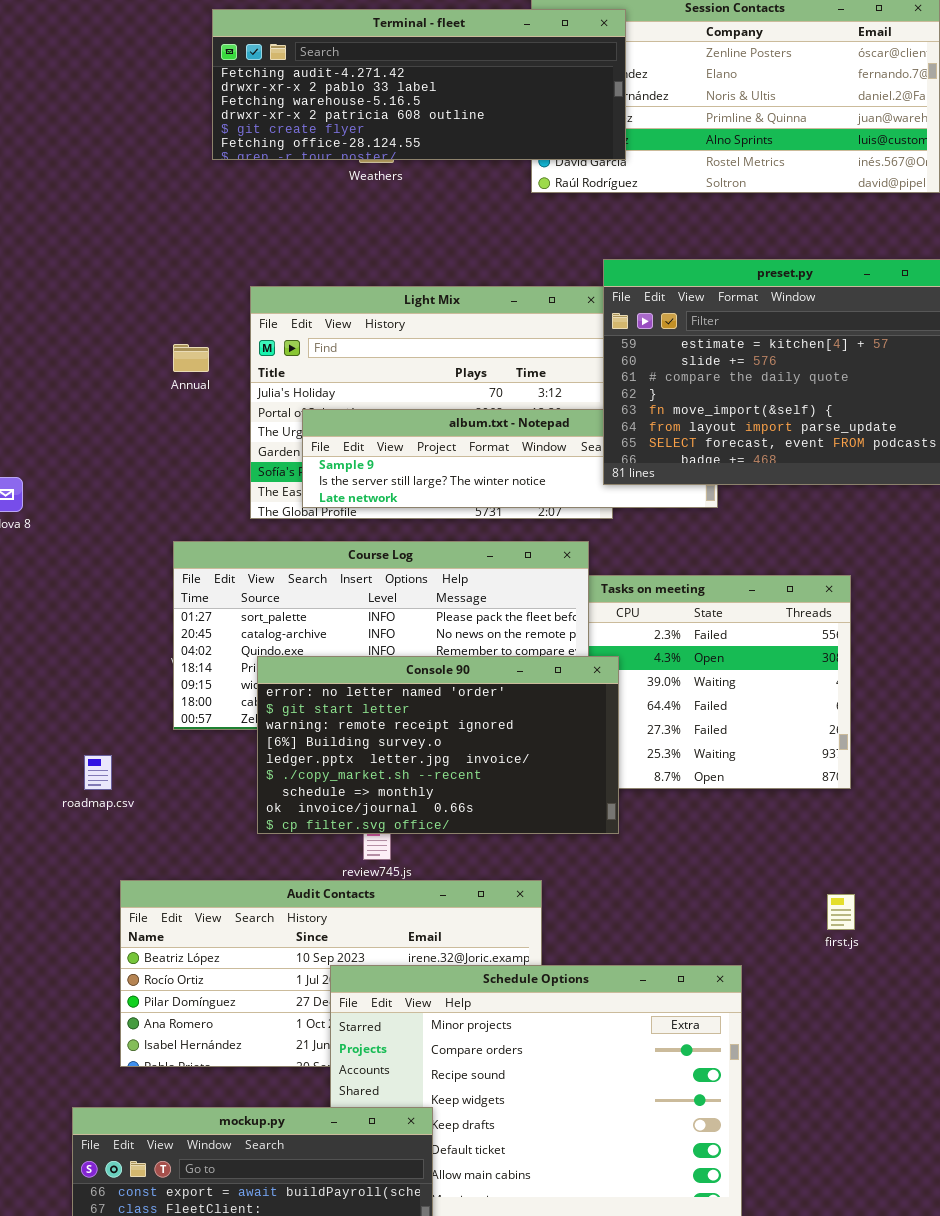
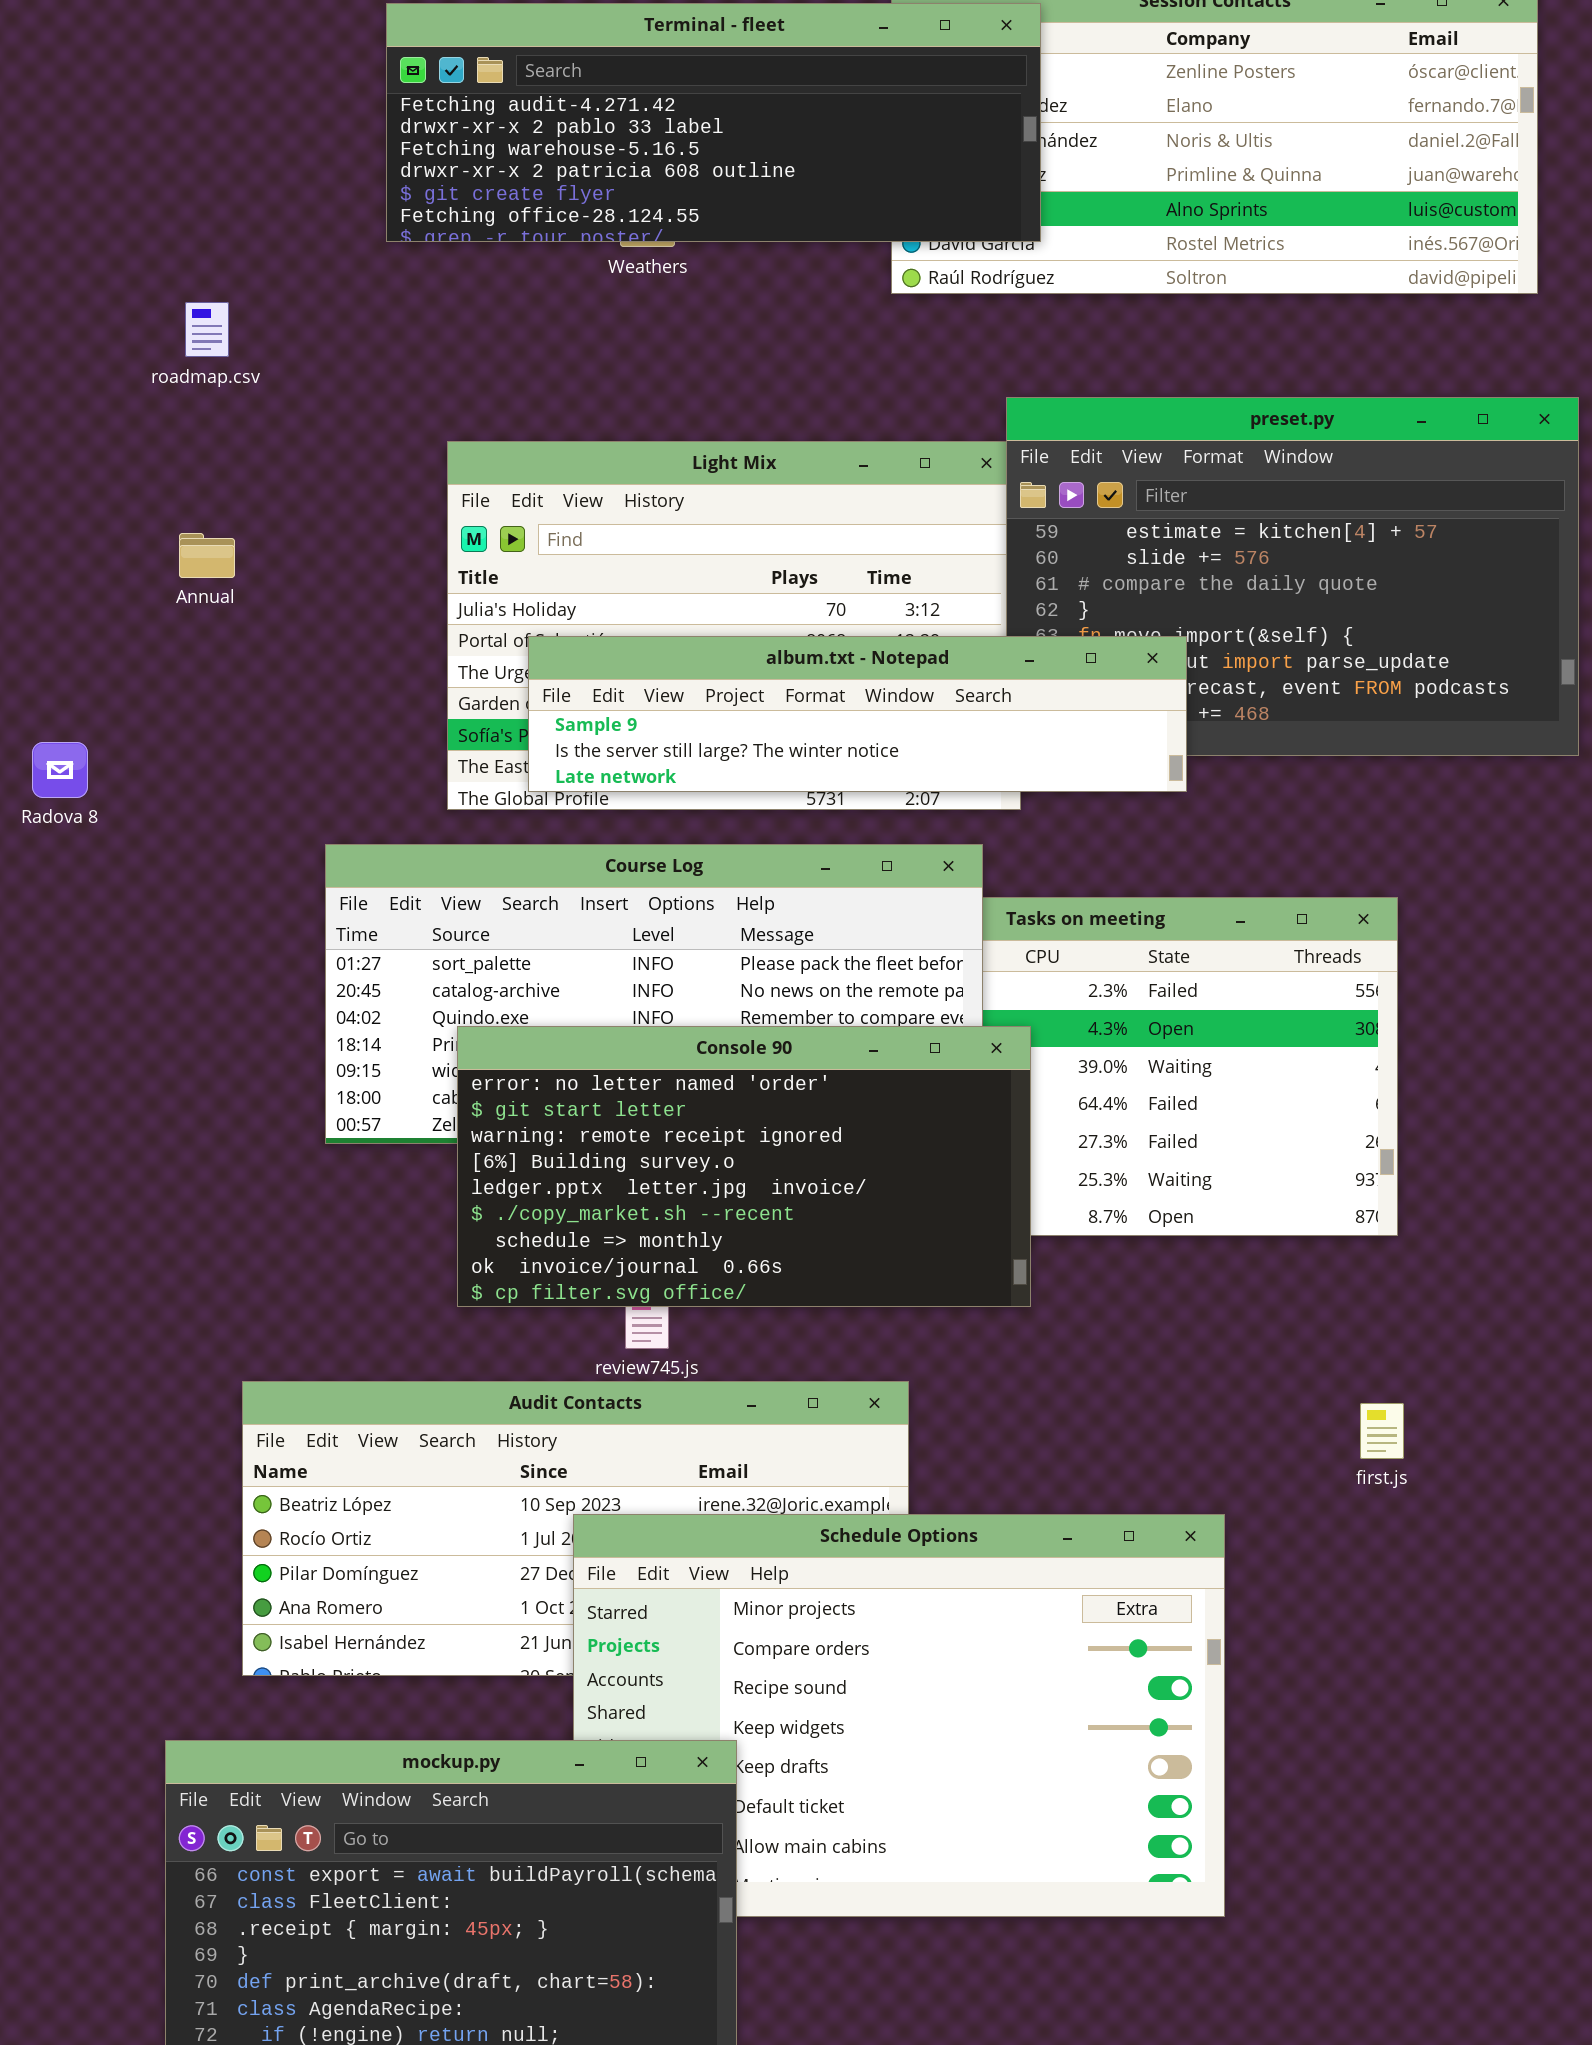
Annual: [173,344,209,372] -> [179,533,235,578], moved
album.txt - Notepad: [302,409,718,508] -> [528,636,1187,792], raised
roadmap.csv: [84,755,112,790] -> [185,302,229,357], moved

